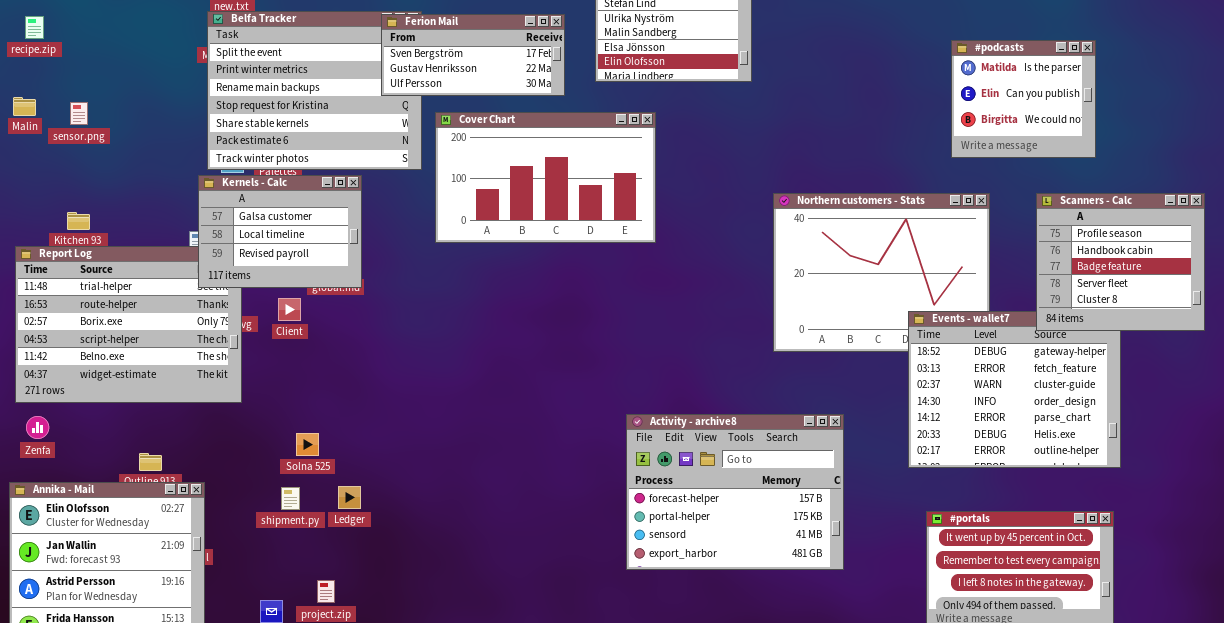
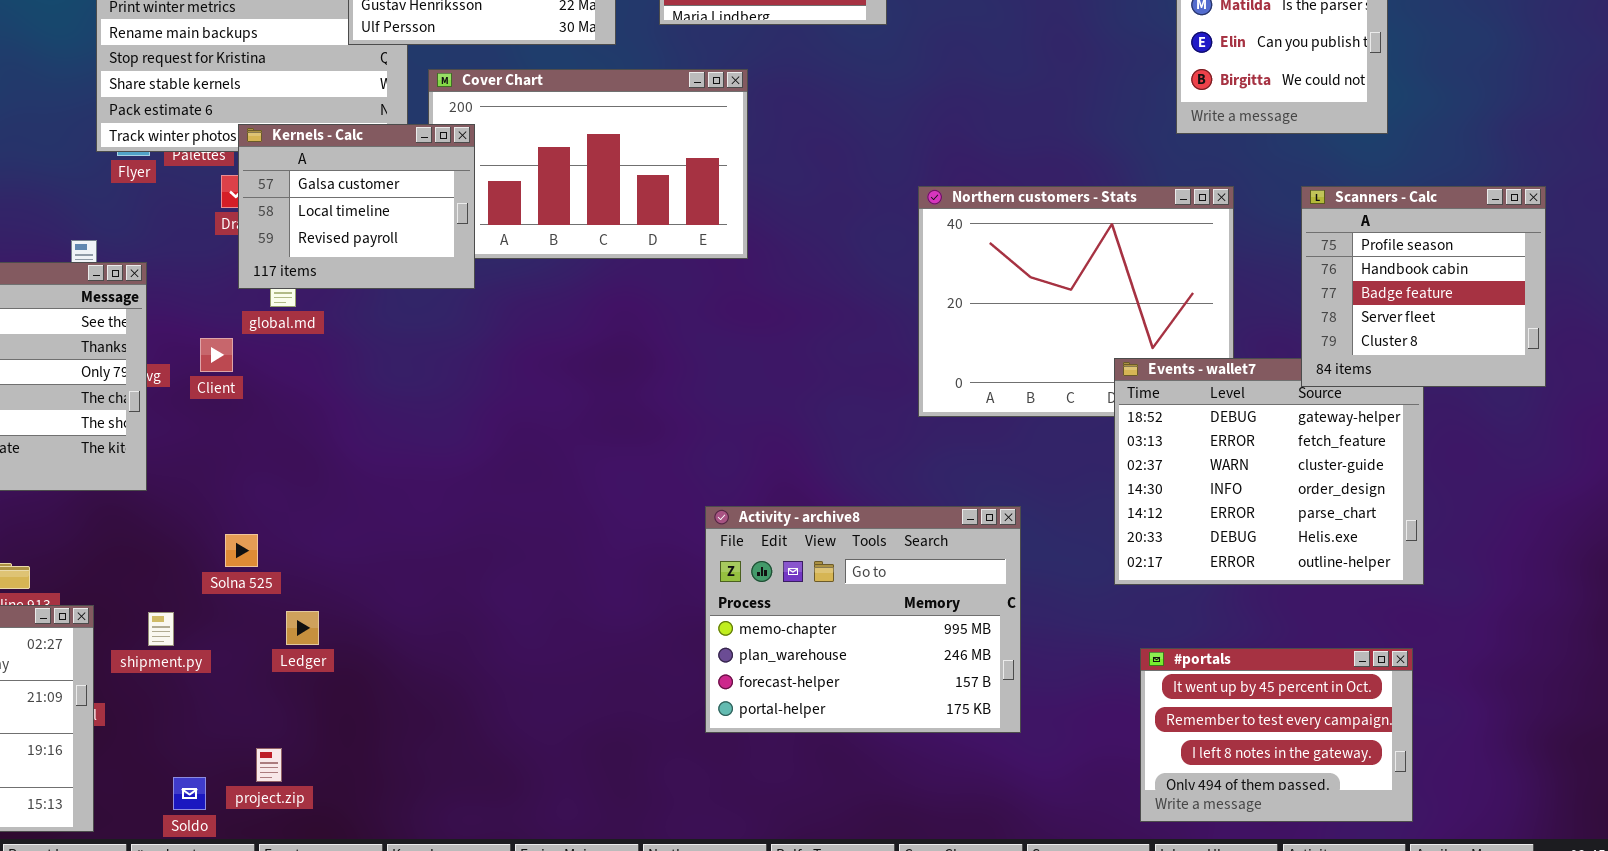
Kernels - Calc: [198,175,362,288] -> [238,124,475,289], moved
Activity - archive8: [626,414,844,570] -> [705,506,1021,733], scrolled up 2 rows
shipment.py: [281,487,300,510] -> [148,612,174,646], moved

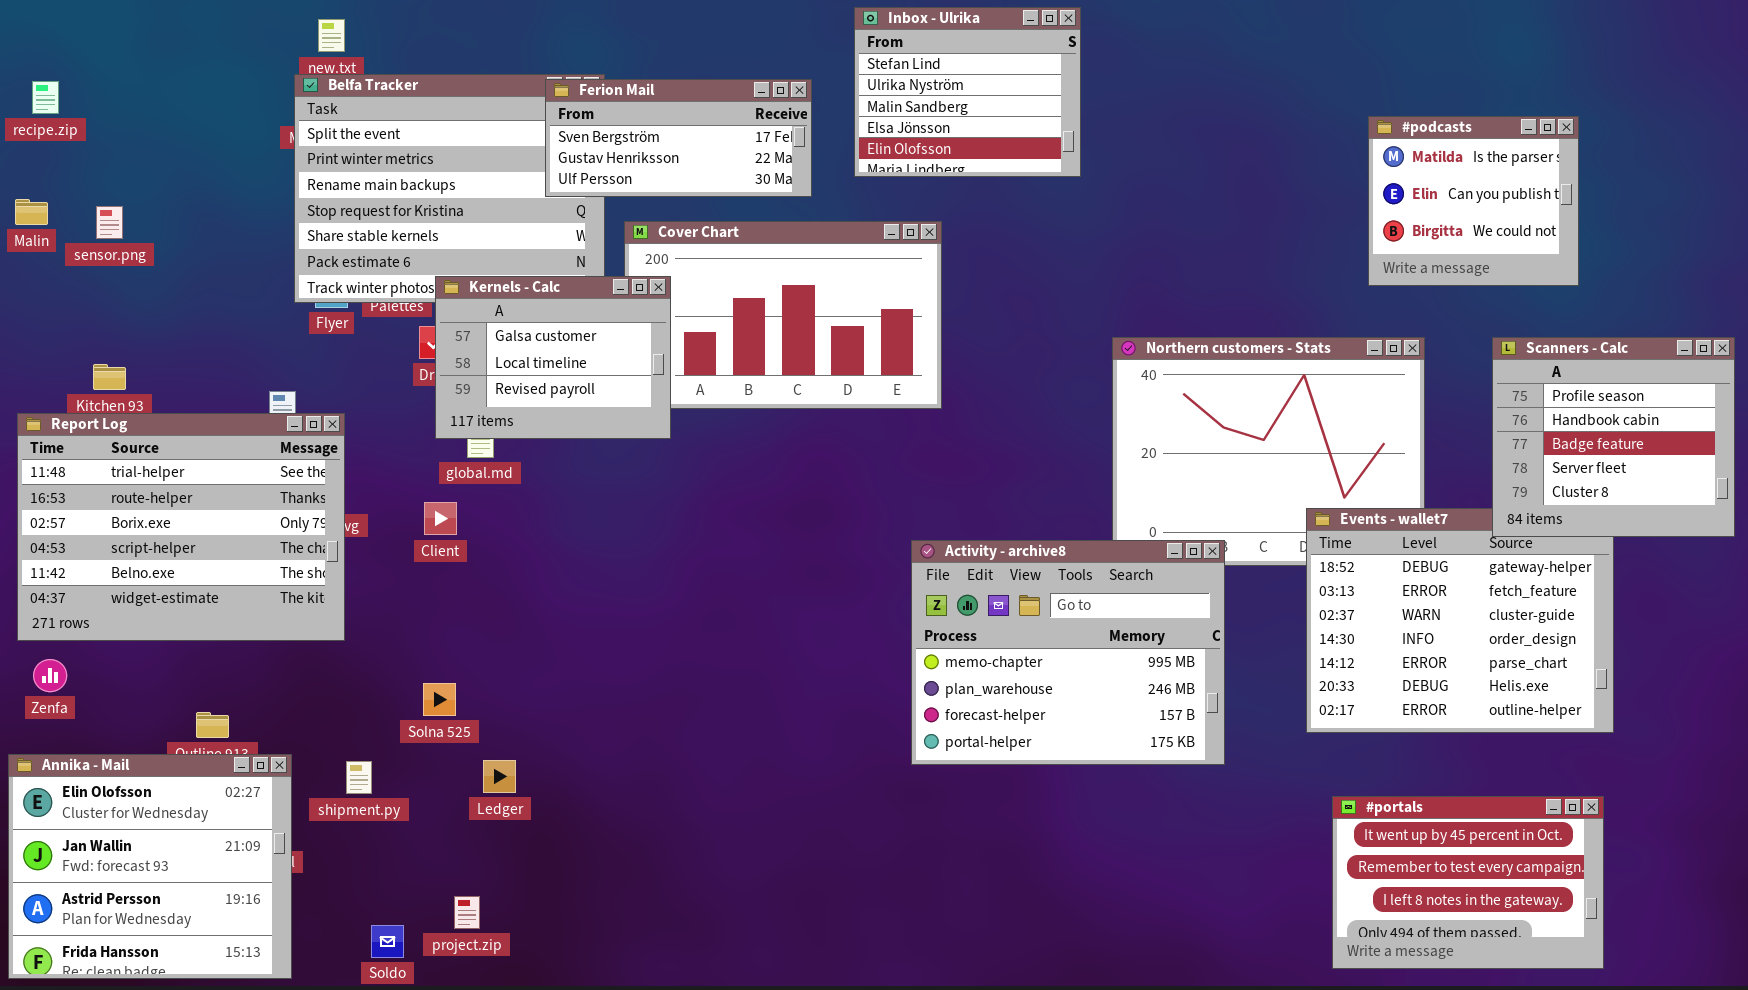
Client: [200,338,233,372] -> [424,502,457,535], moved
Activity - archive8: [705,506,1021,733] -> [911,540,1225,765], moved

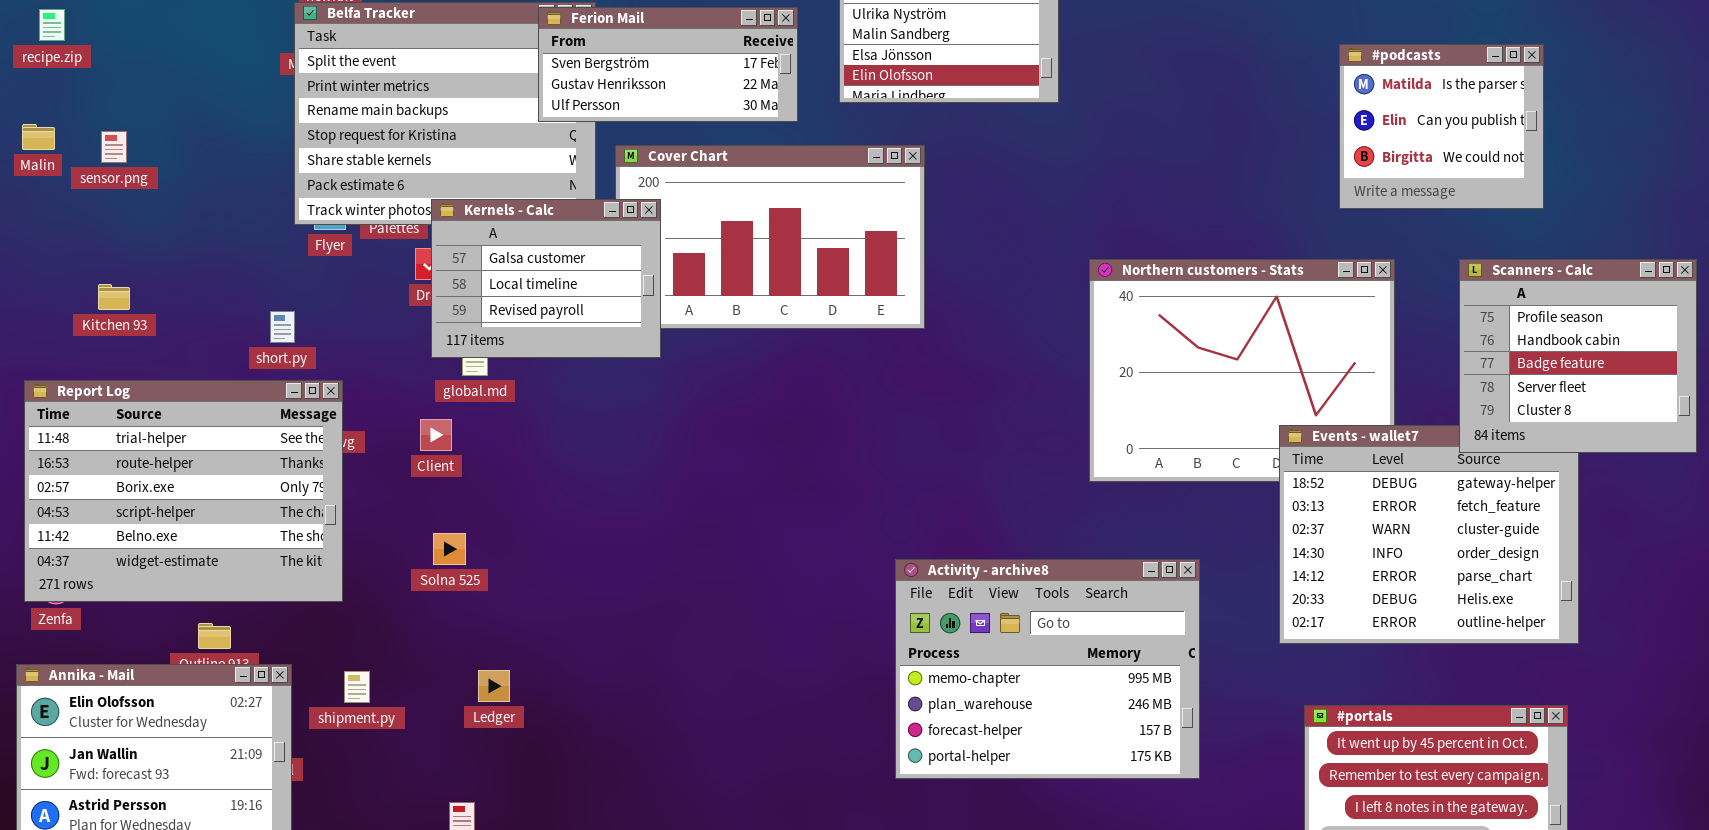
Report Log: [17,413,345,641] -> [24,380,343,602], moved
Activity - archive8: [911,540,1225,765] -> [895,559,1200,779], moved
Solna 525: [423,683,456,716] -> [433,533,466,565], moved

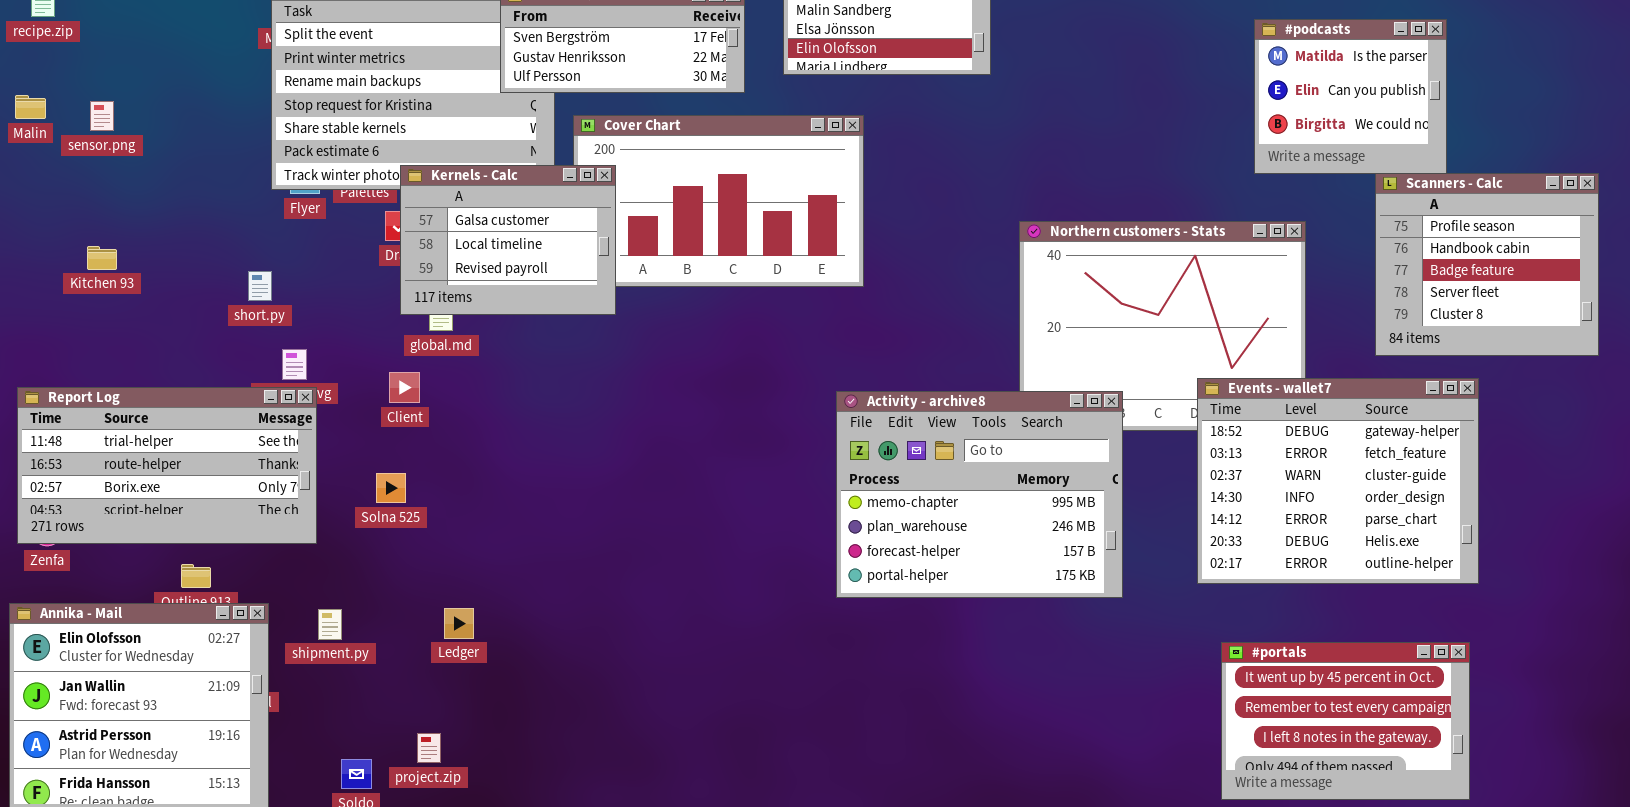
Scanners - Calc: [1459,259,1697,453] -> [1375,173,1599,356], moved
Report Log: [24,380,343,602] -> [17,387,317,544], resized
Solna 525: [433,533,466,565] -> [376,473,406,503], moved
Activity - archive8: [895,559,1200,779] -> [836,391,1123,598], moved

